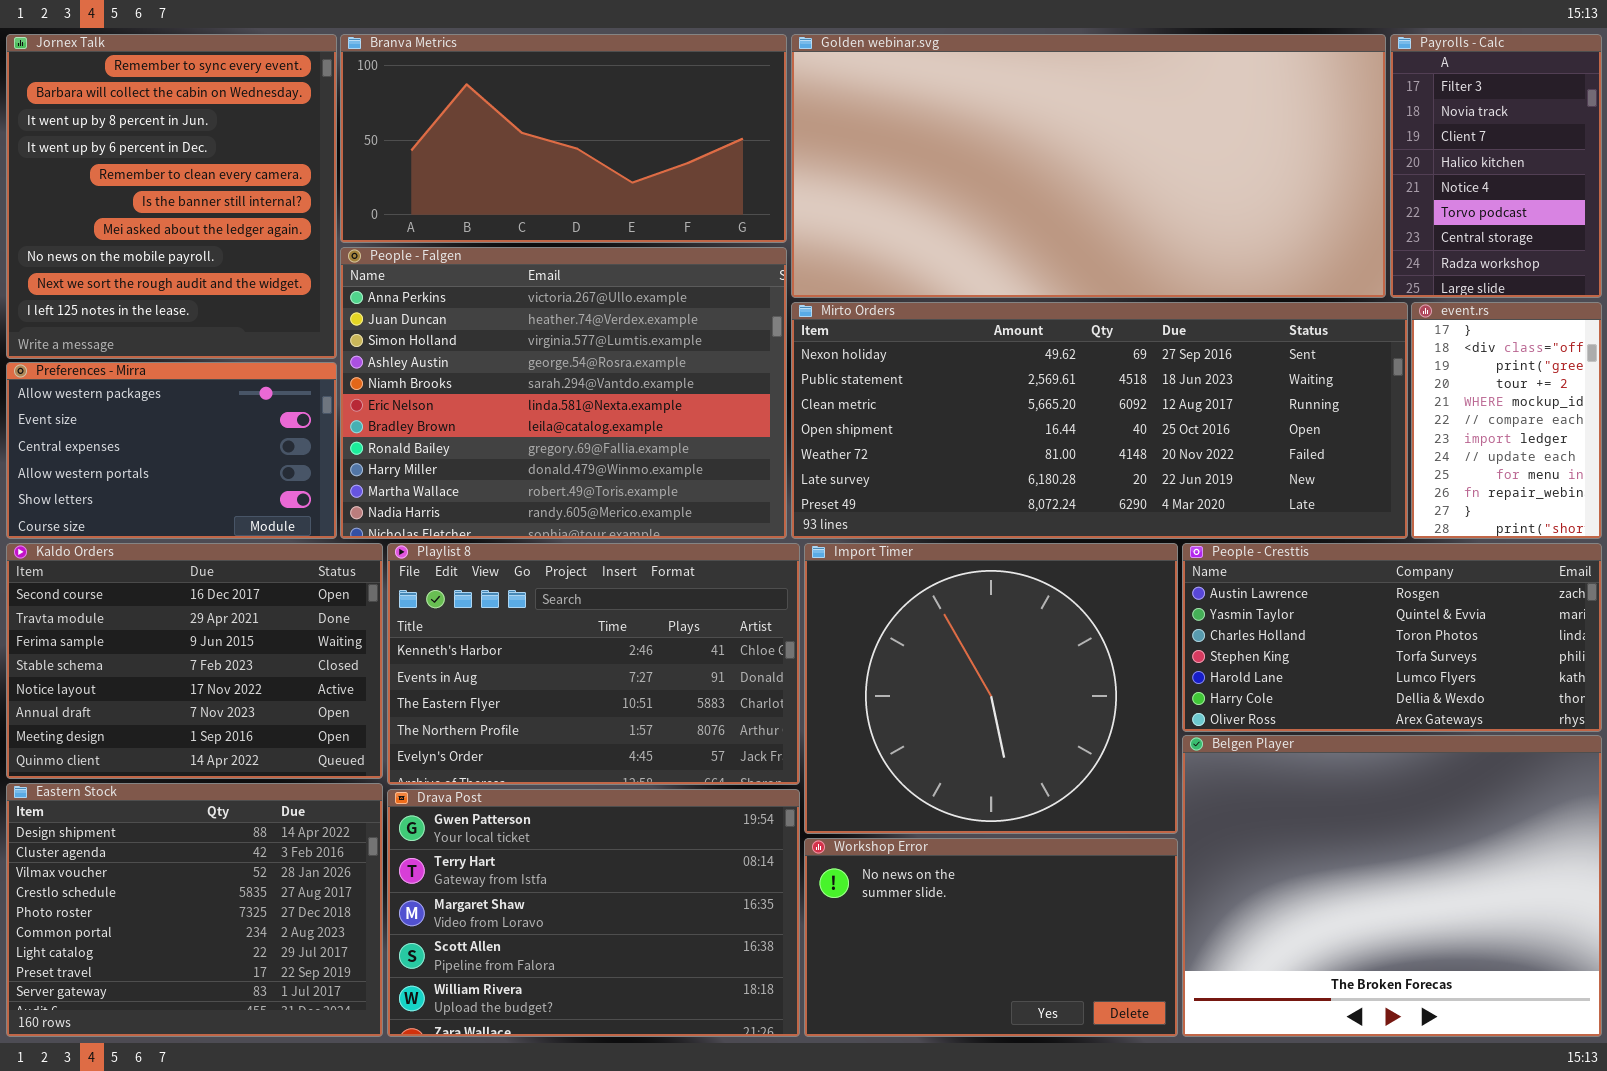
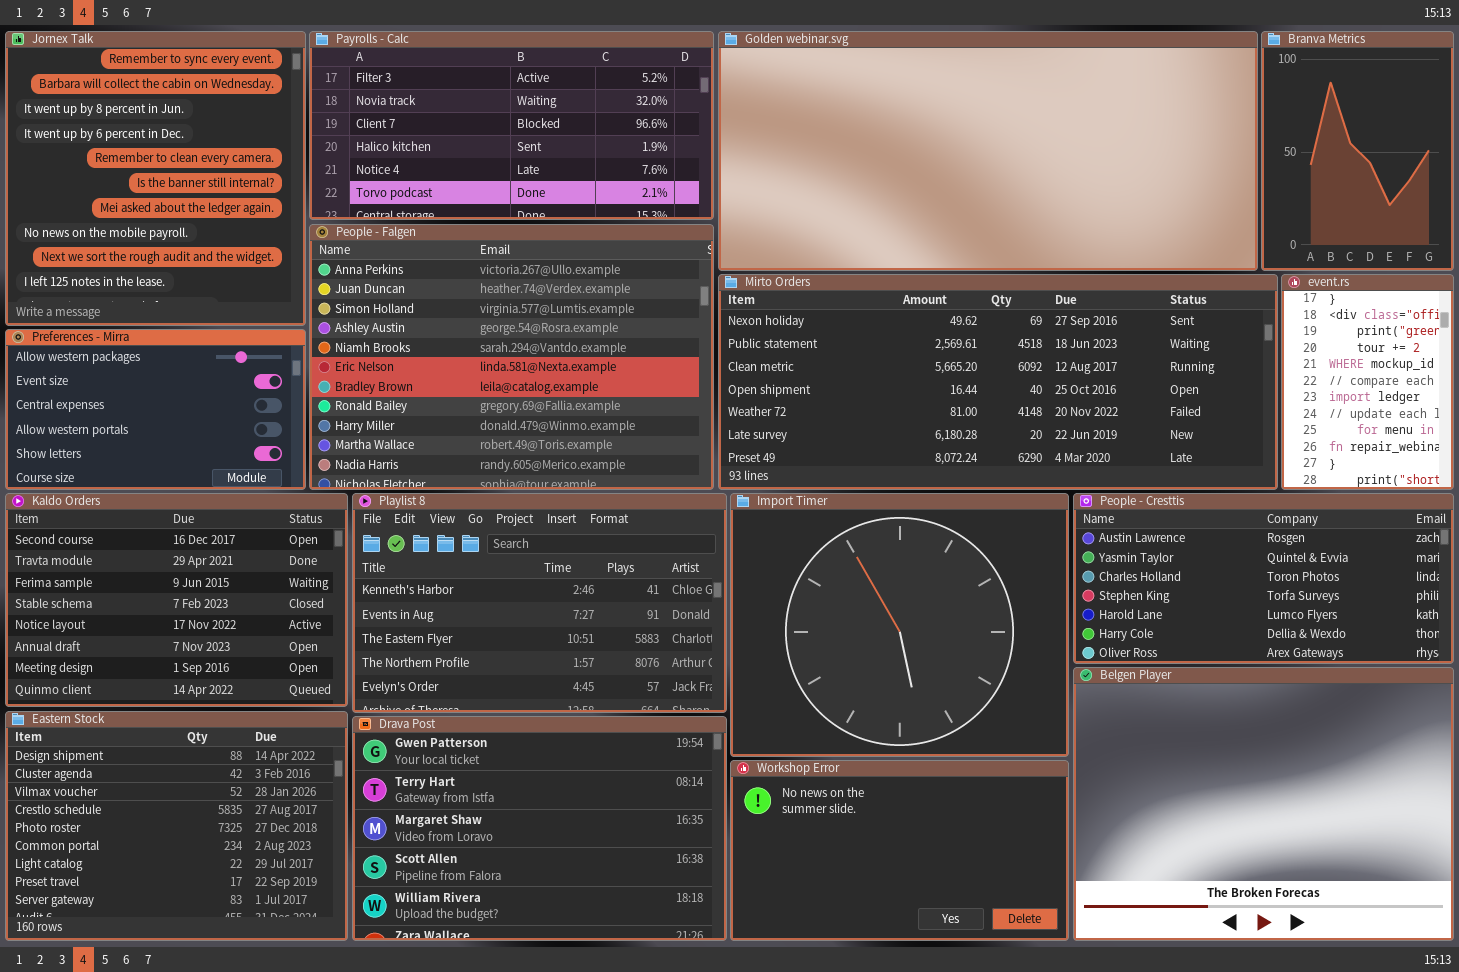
Branva Metrics: [340,34,787,243] -> [1261,31,1454,271], moved, resized
Payrolls - Calc: [1390,34,1602,298] -> [309,31,714,220], moved, resized

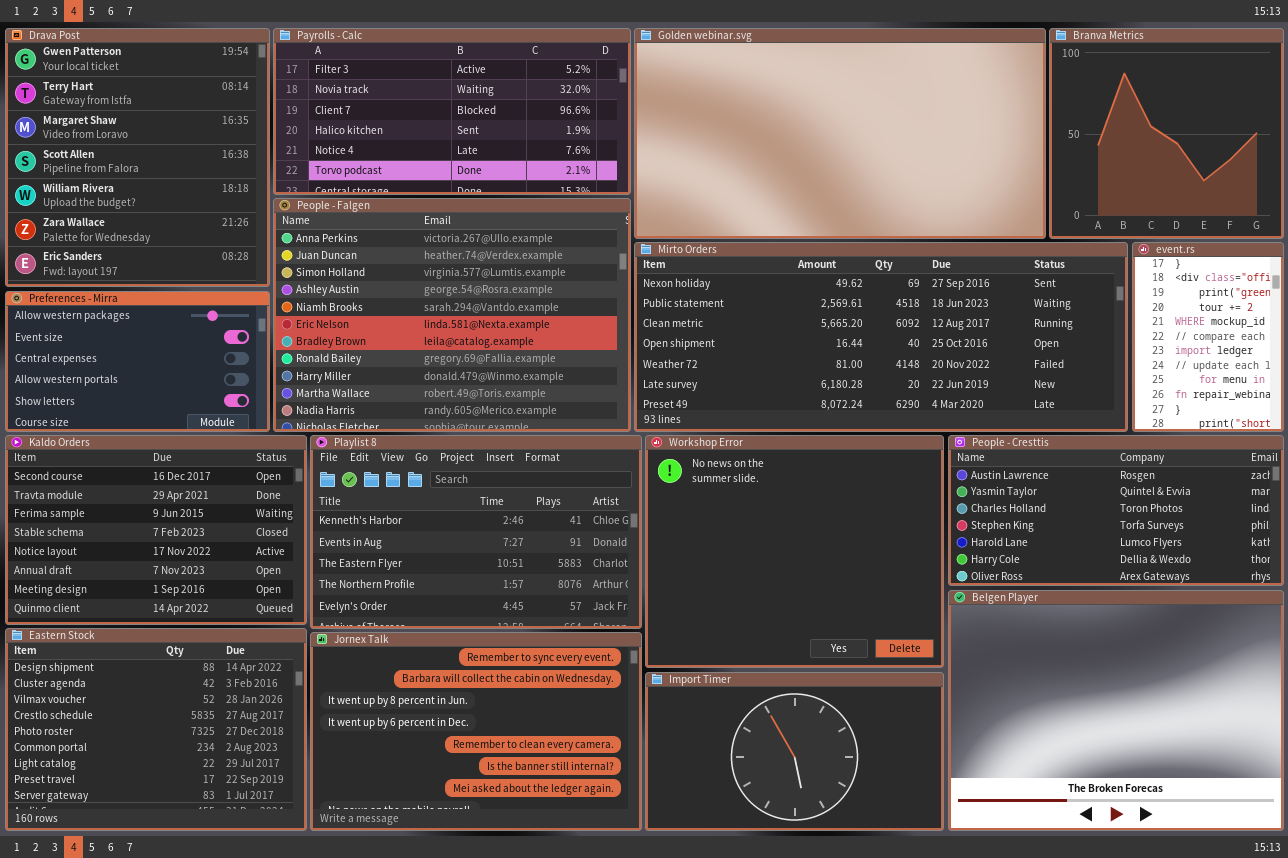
Jornex Talk: [5,31,306,326] -> [310,632,642,831], moved, resized
Golden webinar.svg: [718,31,1258,271] -> [634,28,1046,239], resized
Branva Metrics: [1261,31,1454,271] -> [1049,28,1284,239], resized
Import Timer: [730,493,1069,757] -> [645,672,944,831], moved, resized
Drava Post: [352,716,727,941] -> [5,28,270,287], moved, resized
Workshop Error: [730,760,1069,941] -> [645,435,944,668], moved, resized

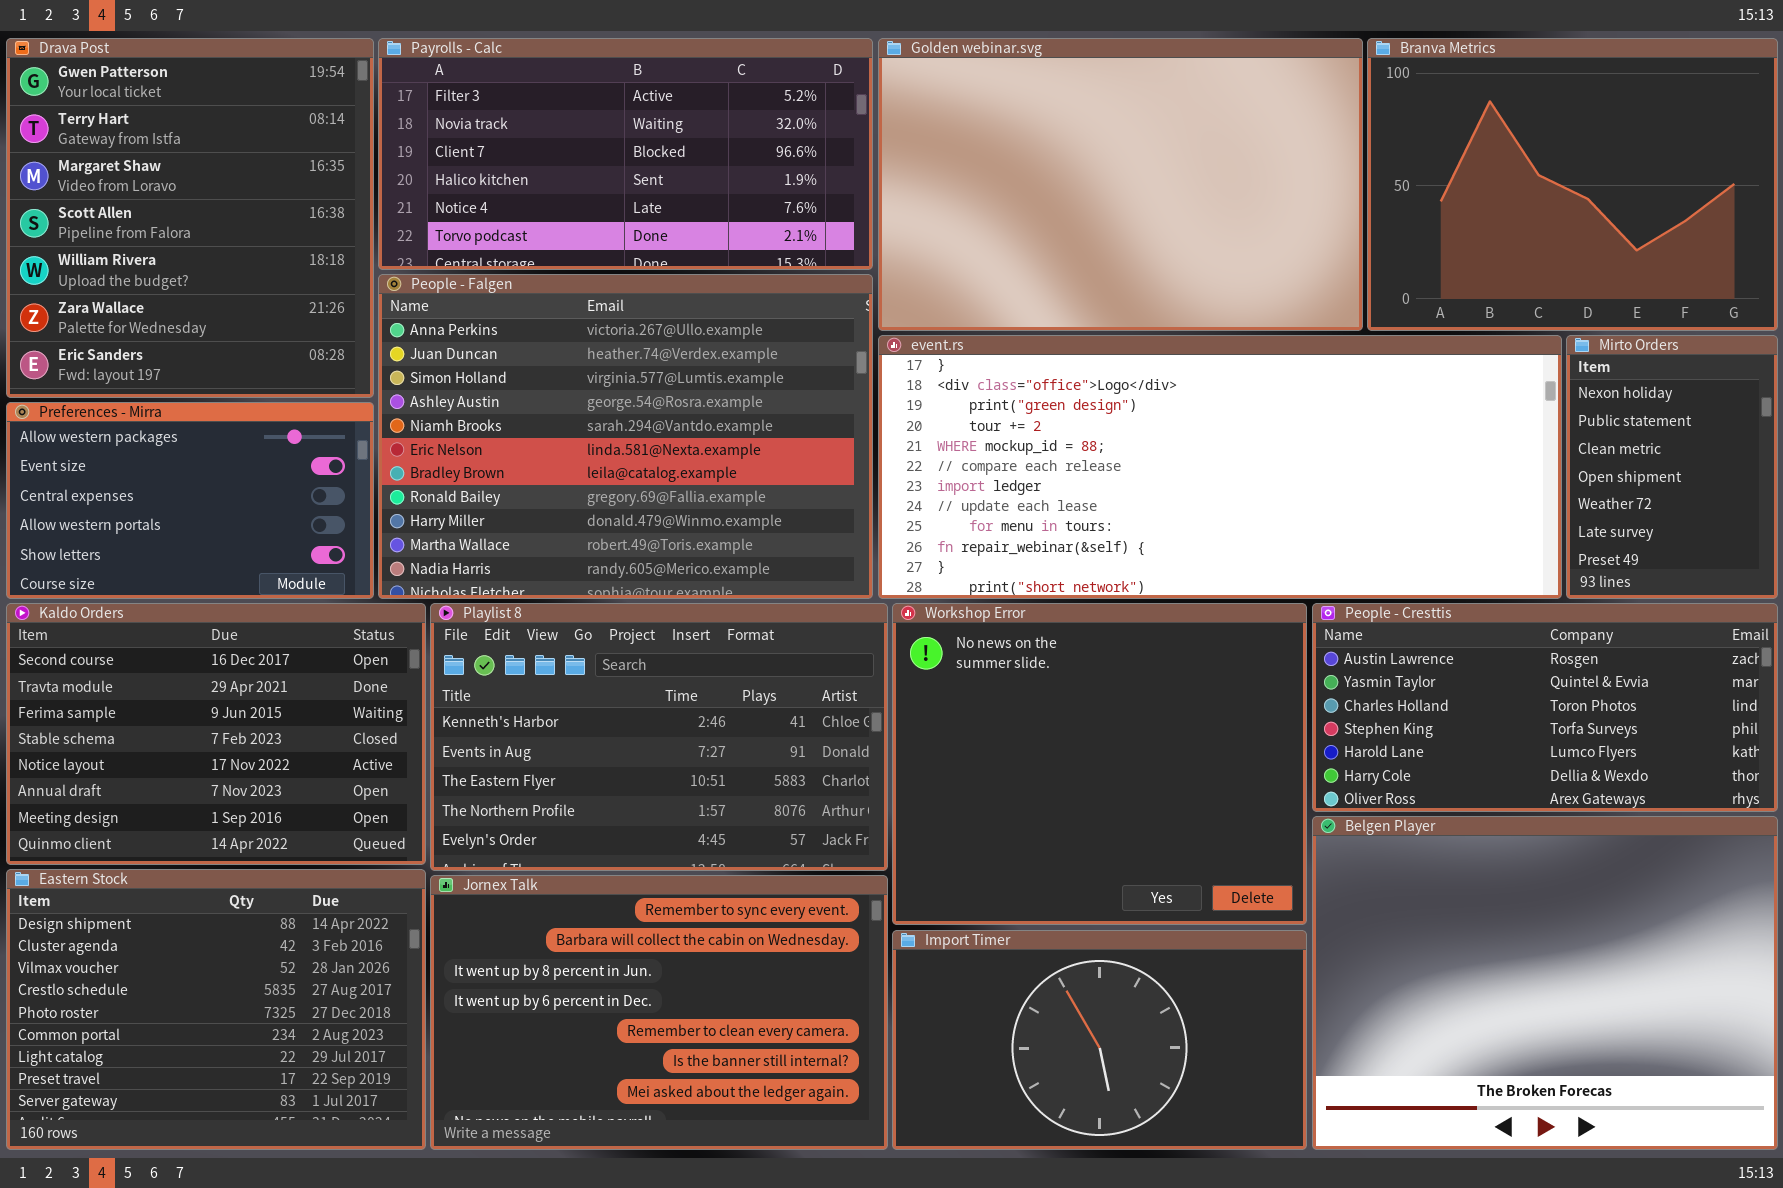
Golden webinar.svg: [634,28,1046,239] -> [878,38,1363,331], resized
Branva Metrics: [1049,28,1284,239] -> [1367,38,1778,331], resized
Mirto Orders: [634,242,1128,432] -> [1566,335,1778,599], moved, resized
event.rs: [1132,242,1284,432] -> [878,335,1562,599], moved, resized

